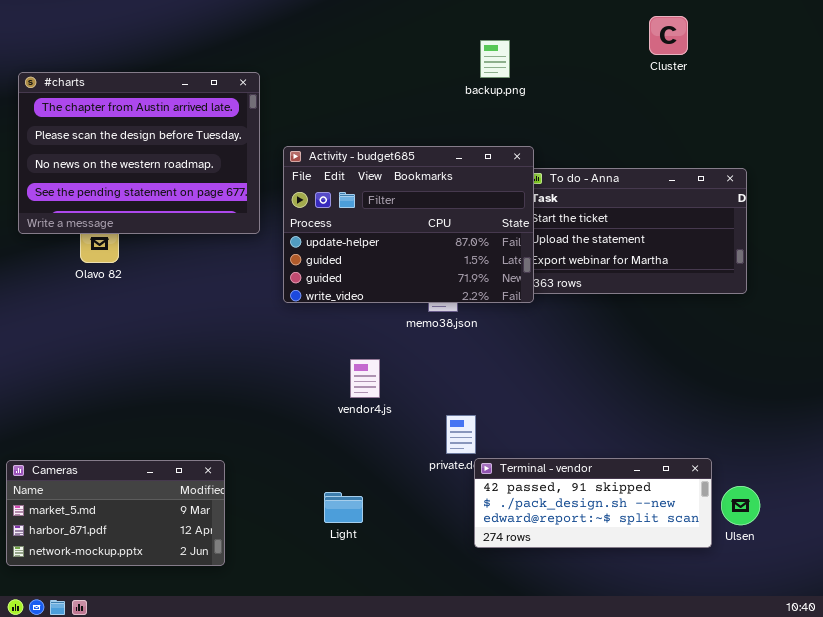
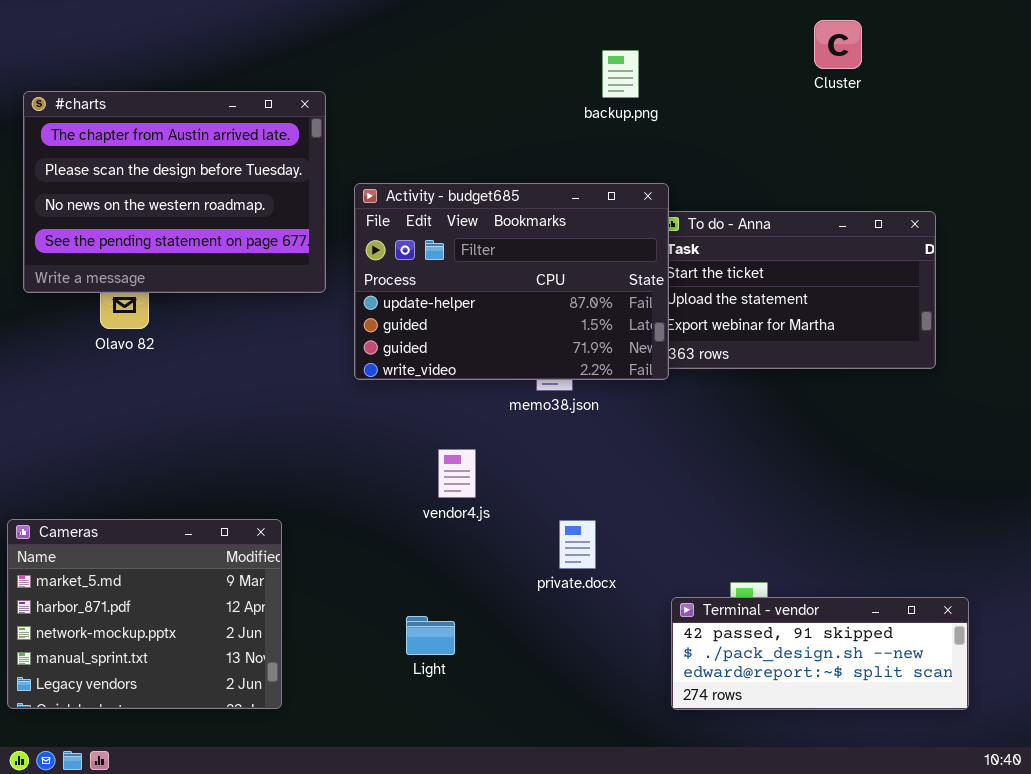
Terminal - vendor: [474,458,712,548] -> [671,597,969,710], moved
Cameras: [6,460,225,566] -> [7,519,282,709], resized

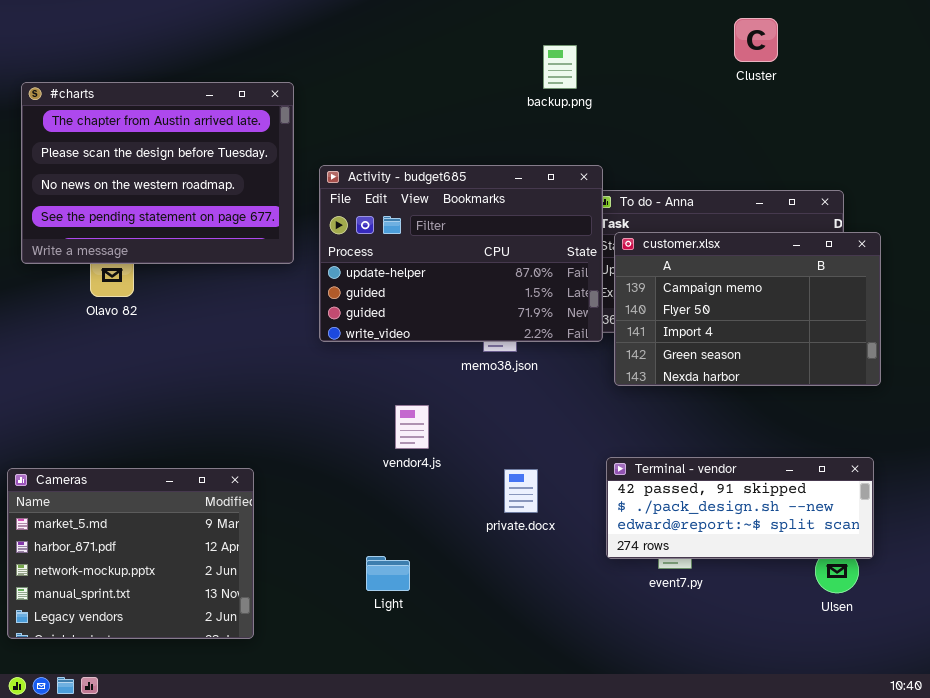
customer.xlsx: none -> [614,232,881,386], opened
Terminal - vendor: [671,597,969,710] -> [606,457,874,559], moved

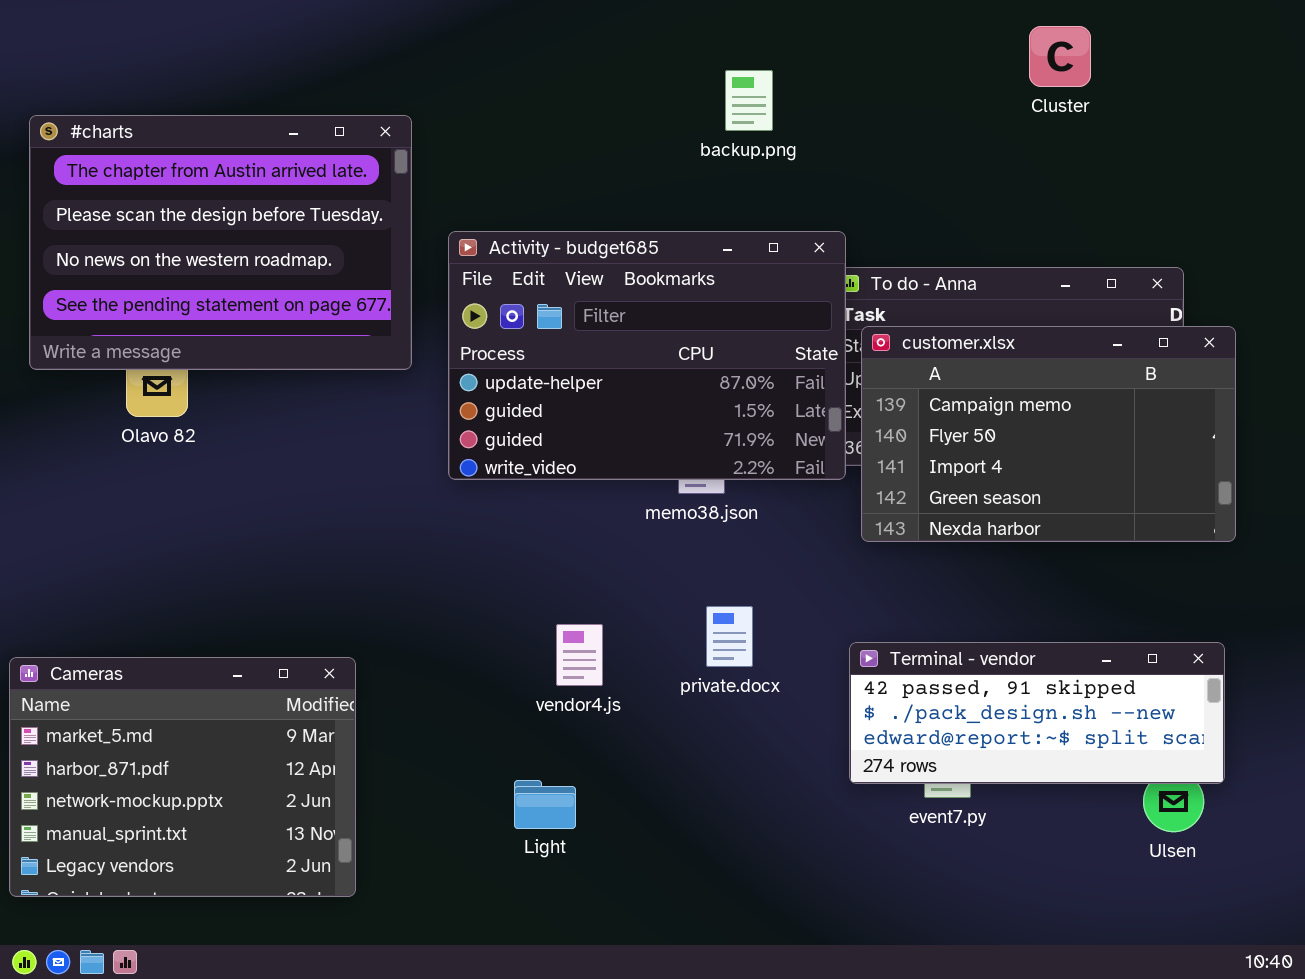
backup.png: [543,45,577,89] -> [725,70,773,131], moved
vendor4.js: [395,405,429,449] -> [556,624,603,686], moved
private.docx: [504,469,538,513] -> [706,606,753,667], moved

